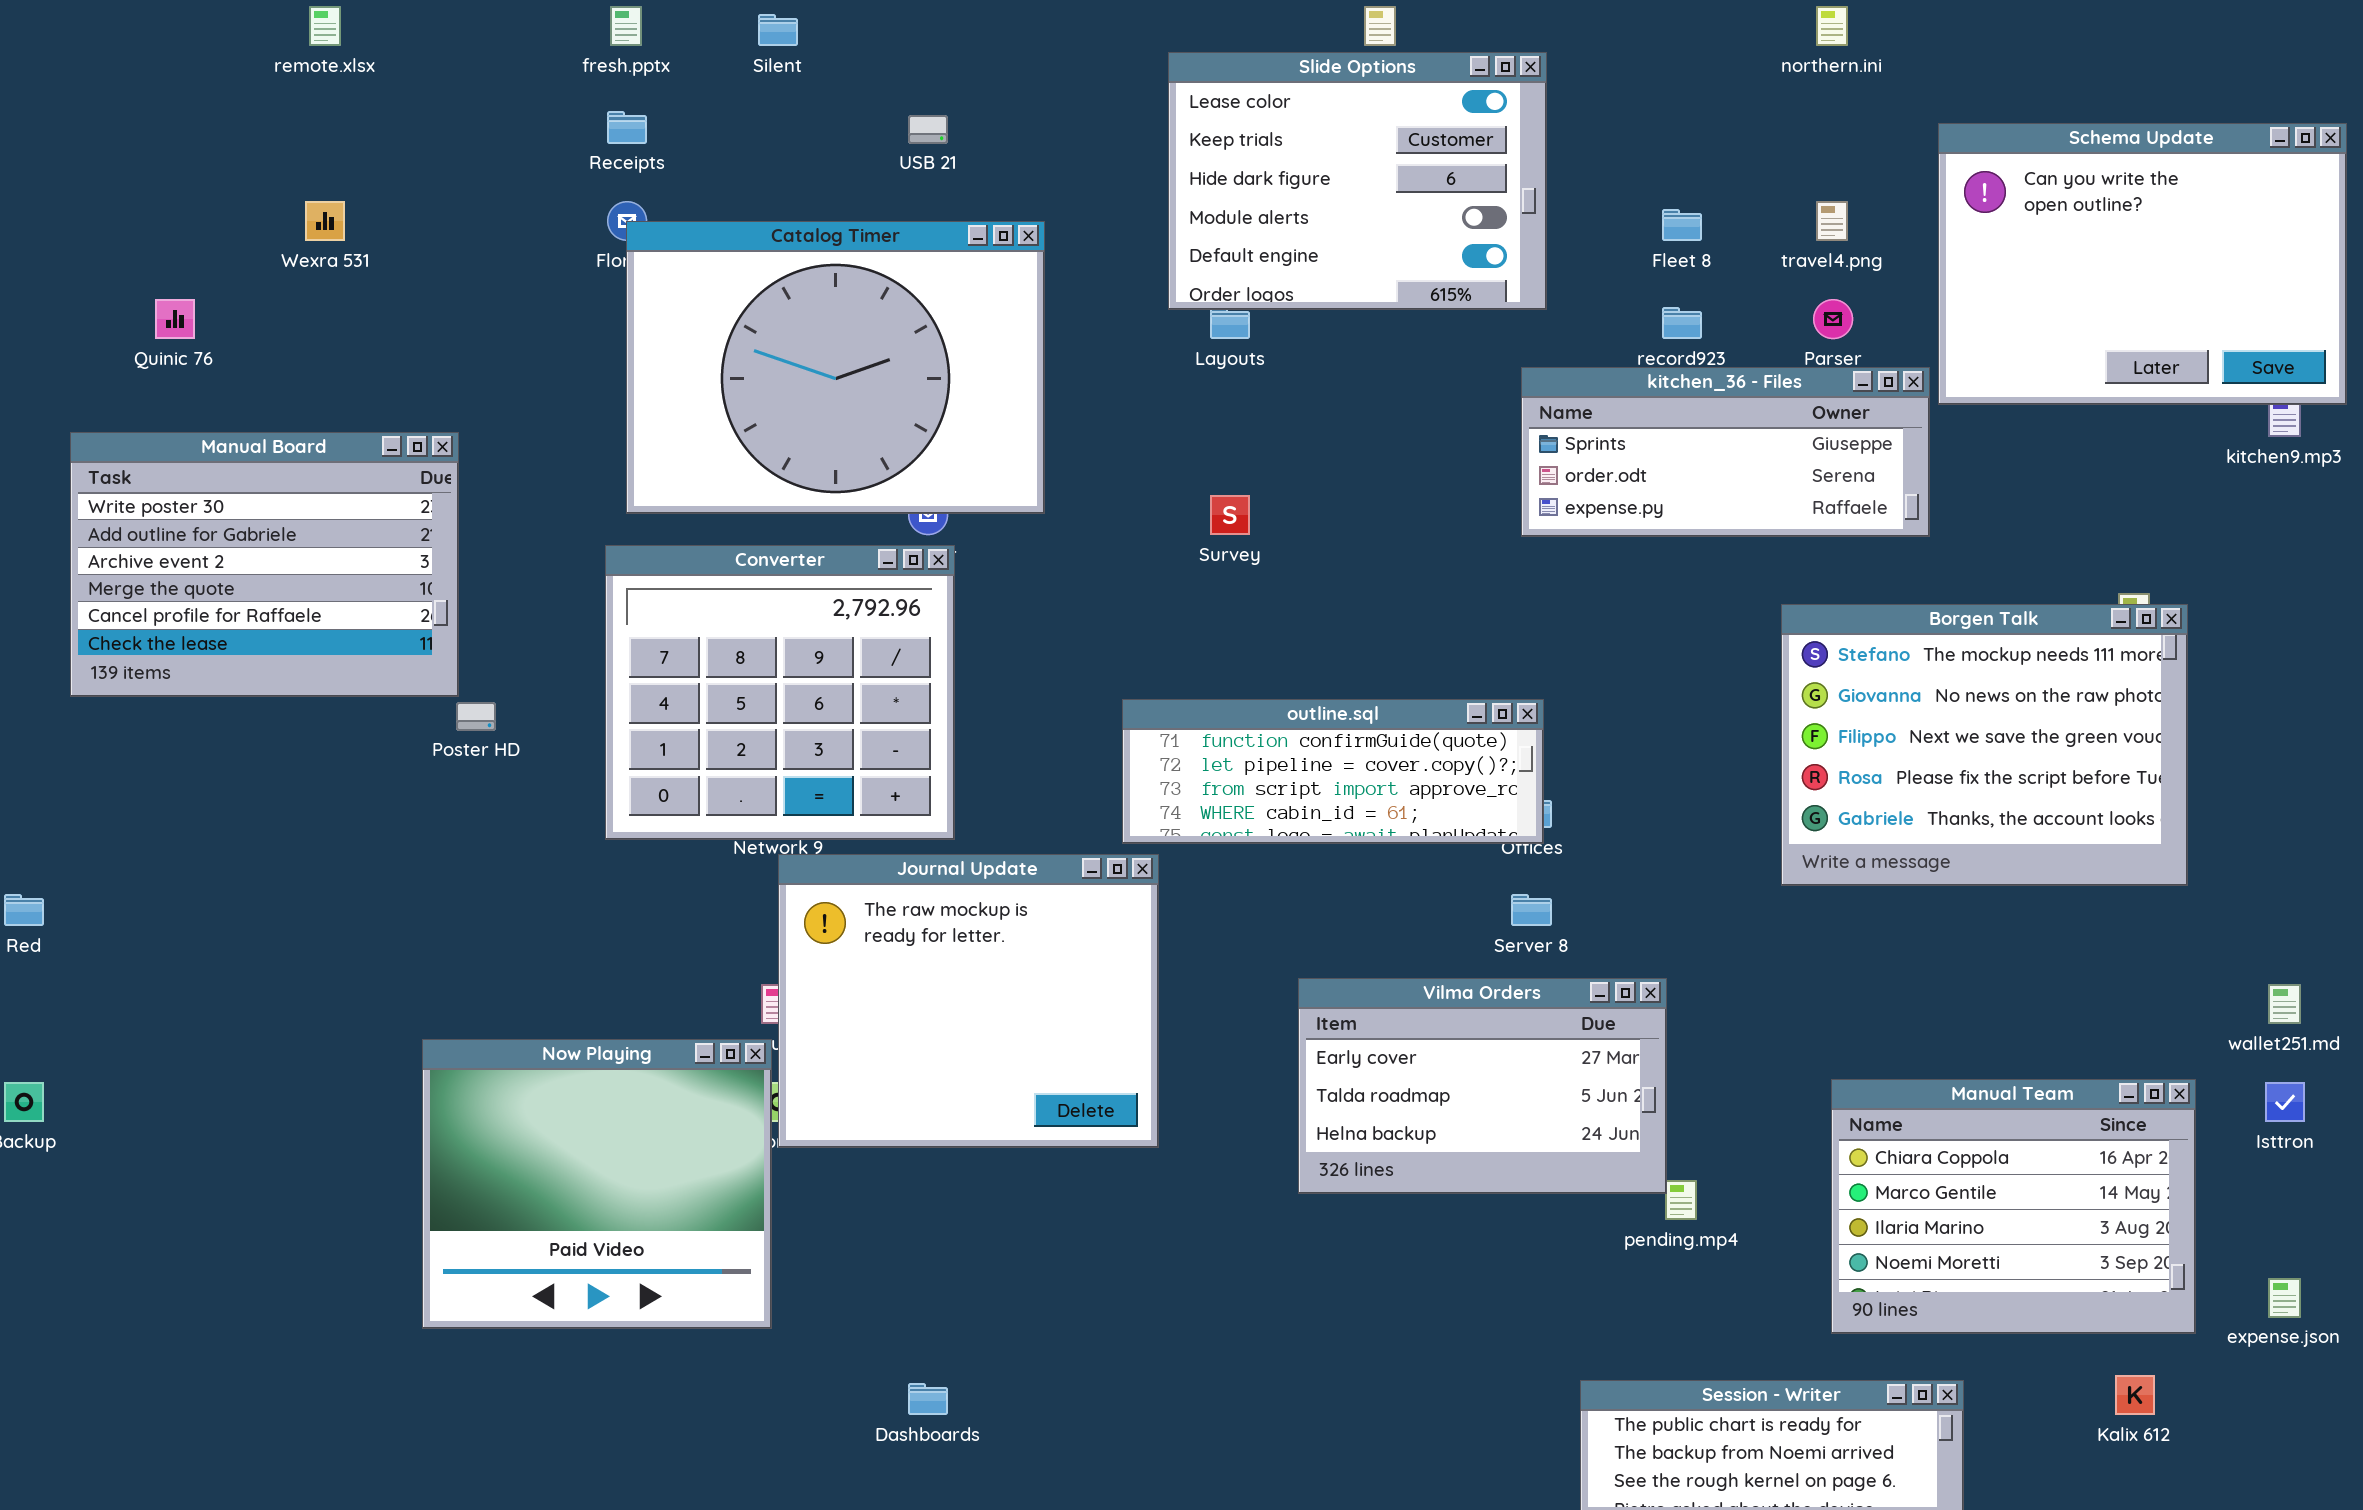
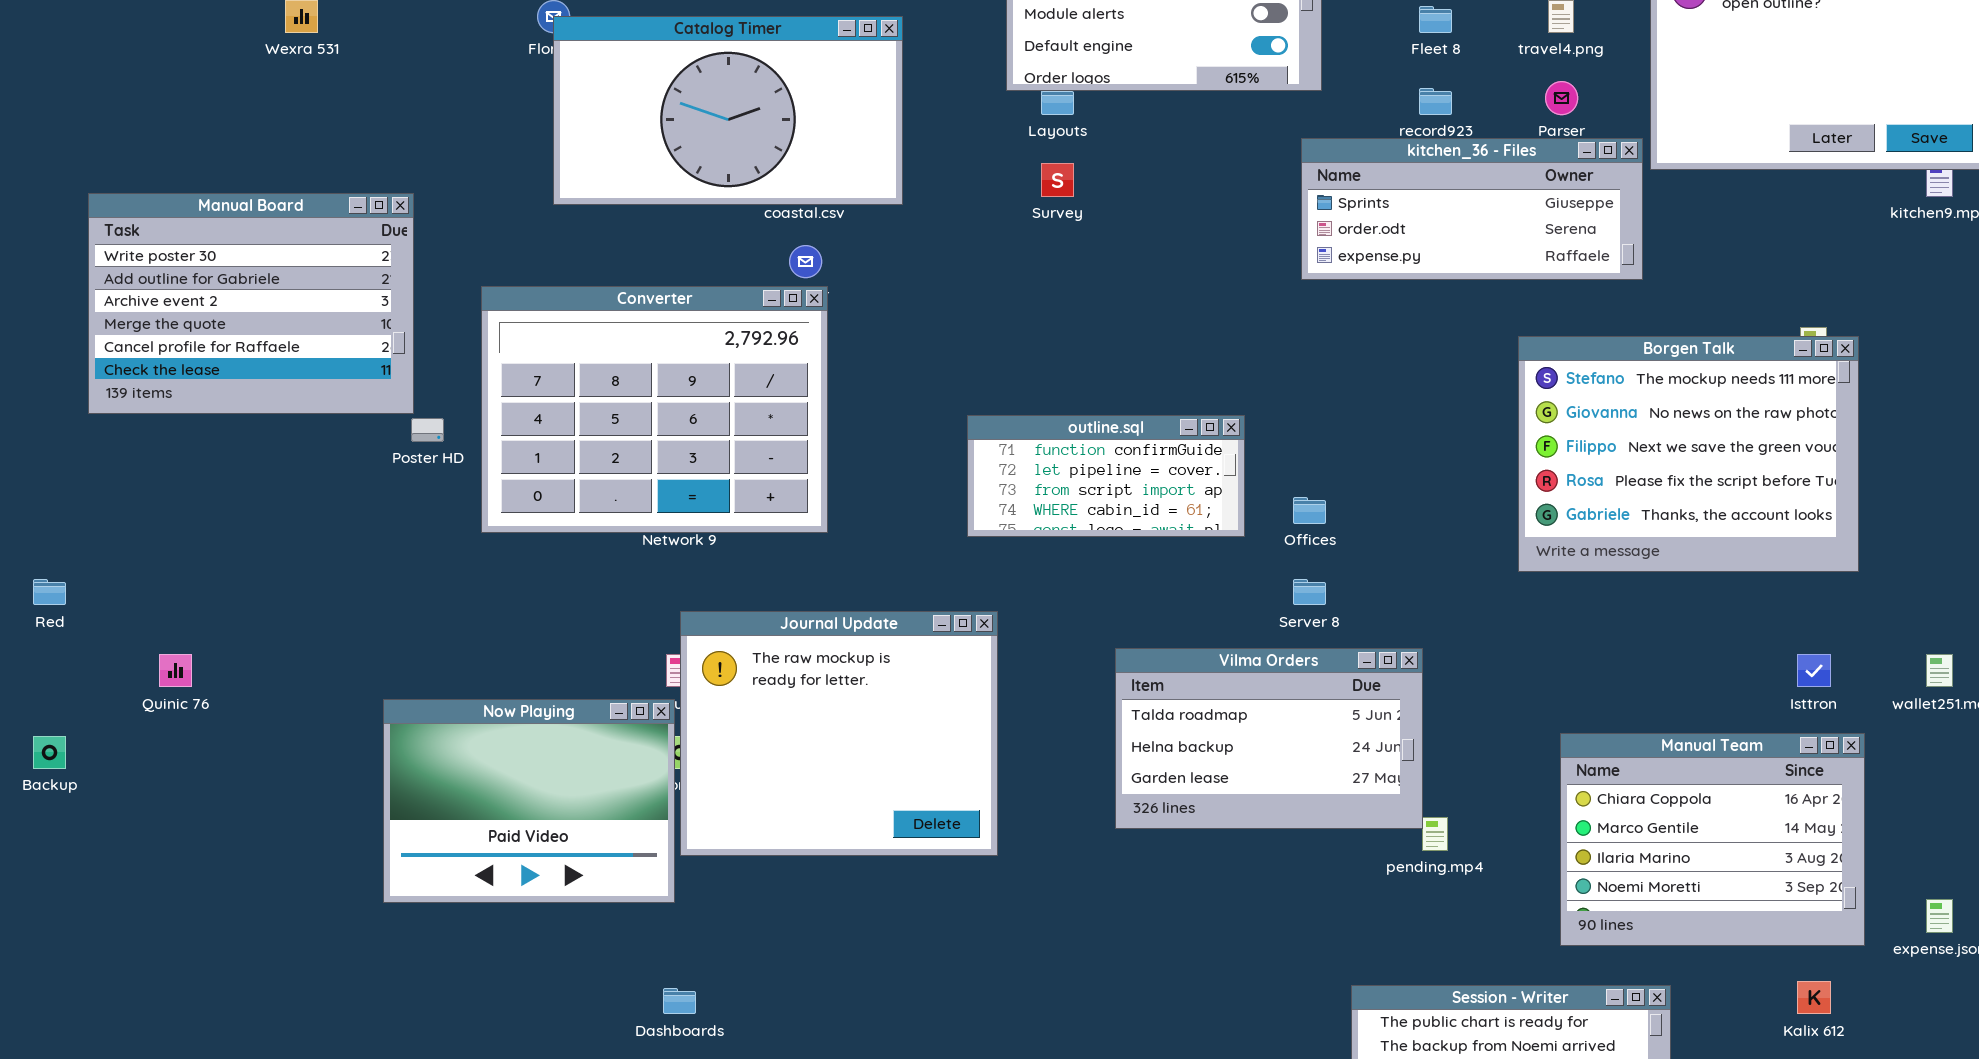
Catalog Timer: [626,221,1045,514] -> [553,16,903,205], resized
Quinic 76: [155,299,195,339] -> [159,654,192,687], moved
Survey: [1210,495,1250,535] -> [1041,163,1074,197], moved
Converter: [605,545,955,840] -> [481,286,828,533], resized
outline.sql: [1122,699,1544,844] -> [967,415,1245,537], resized
Journal Update: [778,854,1159,1148] -> [680,611,998,856], moved
Vilma Orders: [1298,978,1667,1194] -> [1115,648,1423,829], scrolled down 1 row
Now Playing: [422,1039,772,1329] -> [383,699,675,903], resized
Isttron: [2265,1082,2305,1122] -> [1797,654,1831,687], moved
Dashboards: [908,1383,948,1415] -> [663,988,696,1014], moved

